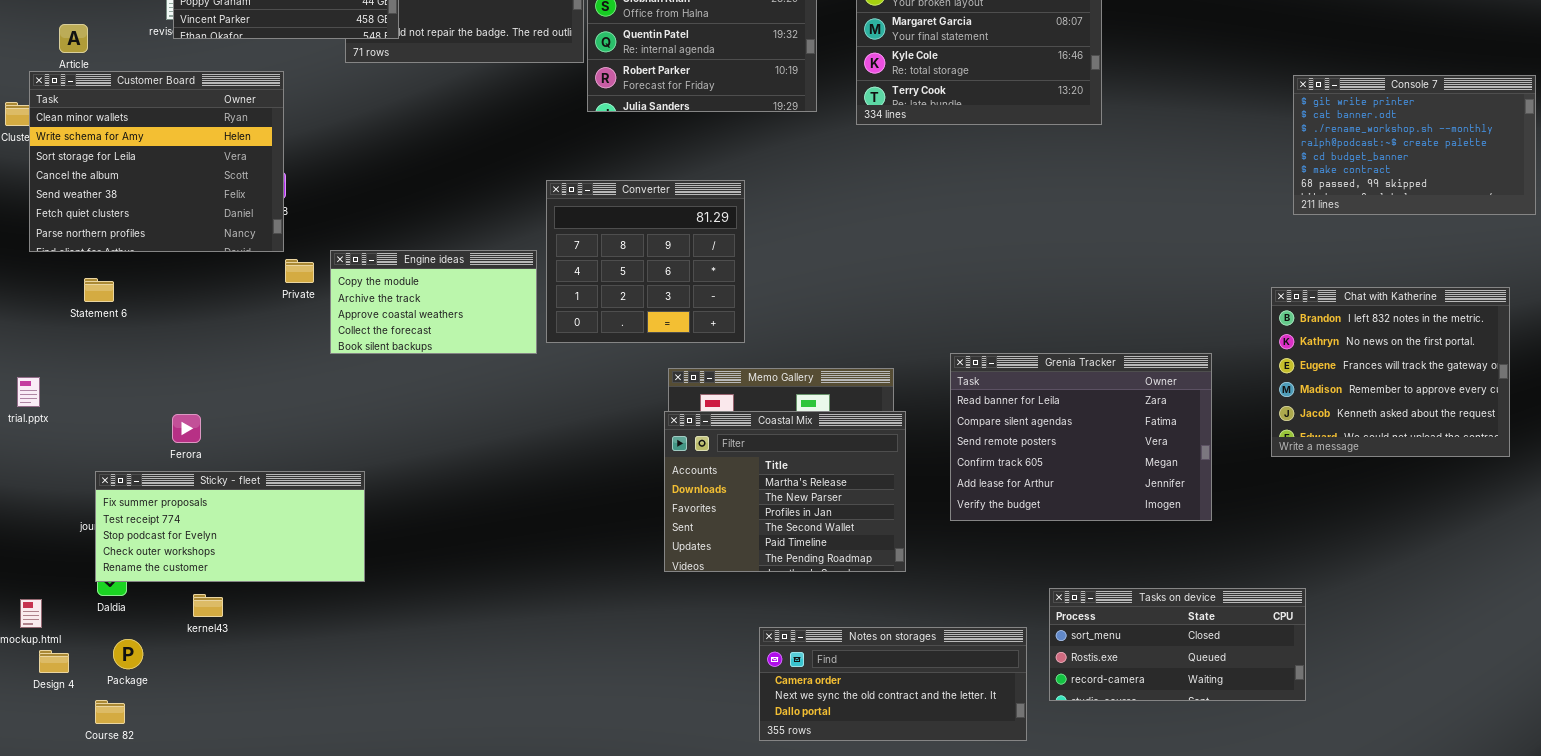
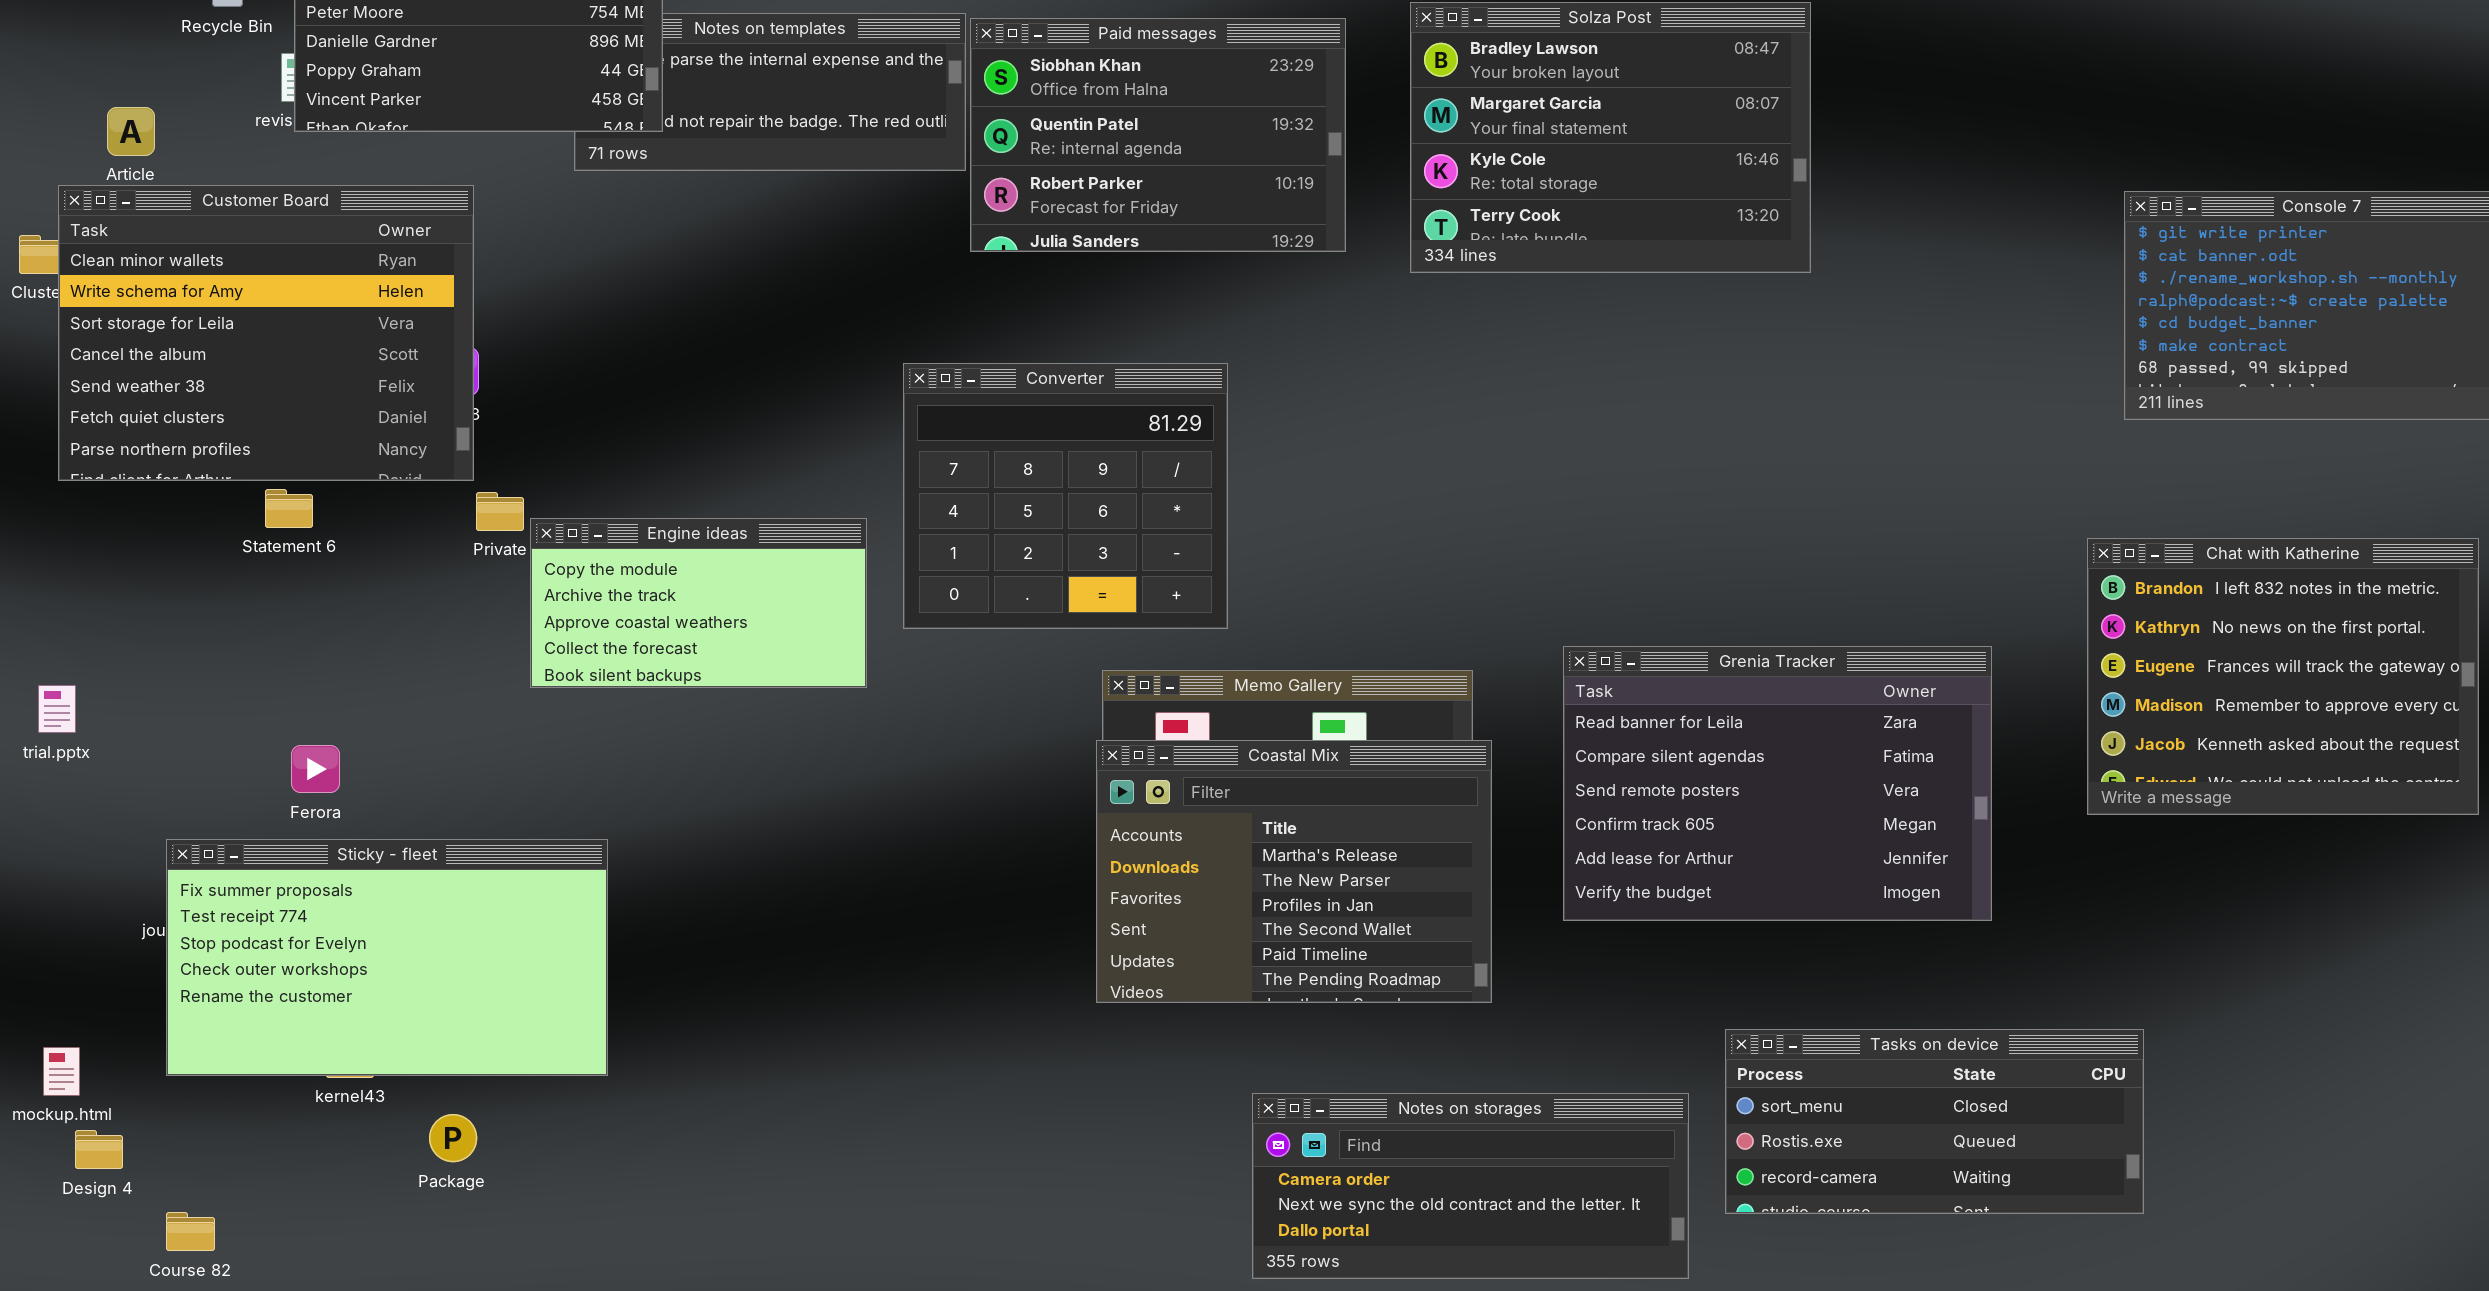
Engine ideas: [330,250,537,354] -> [530,518,867,688], moved
Statement 6: [84,278,114,302] -> [265,489,313,528], moved
Sticky - fleet: [95,471,365,582] -> [166,839,608,1076], resized
Package: [113,639,143,669] -> [429,1114,477,1162], moved

